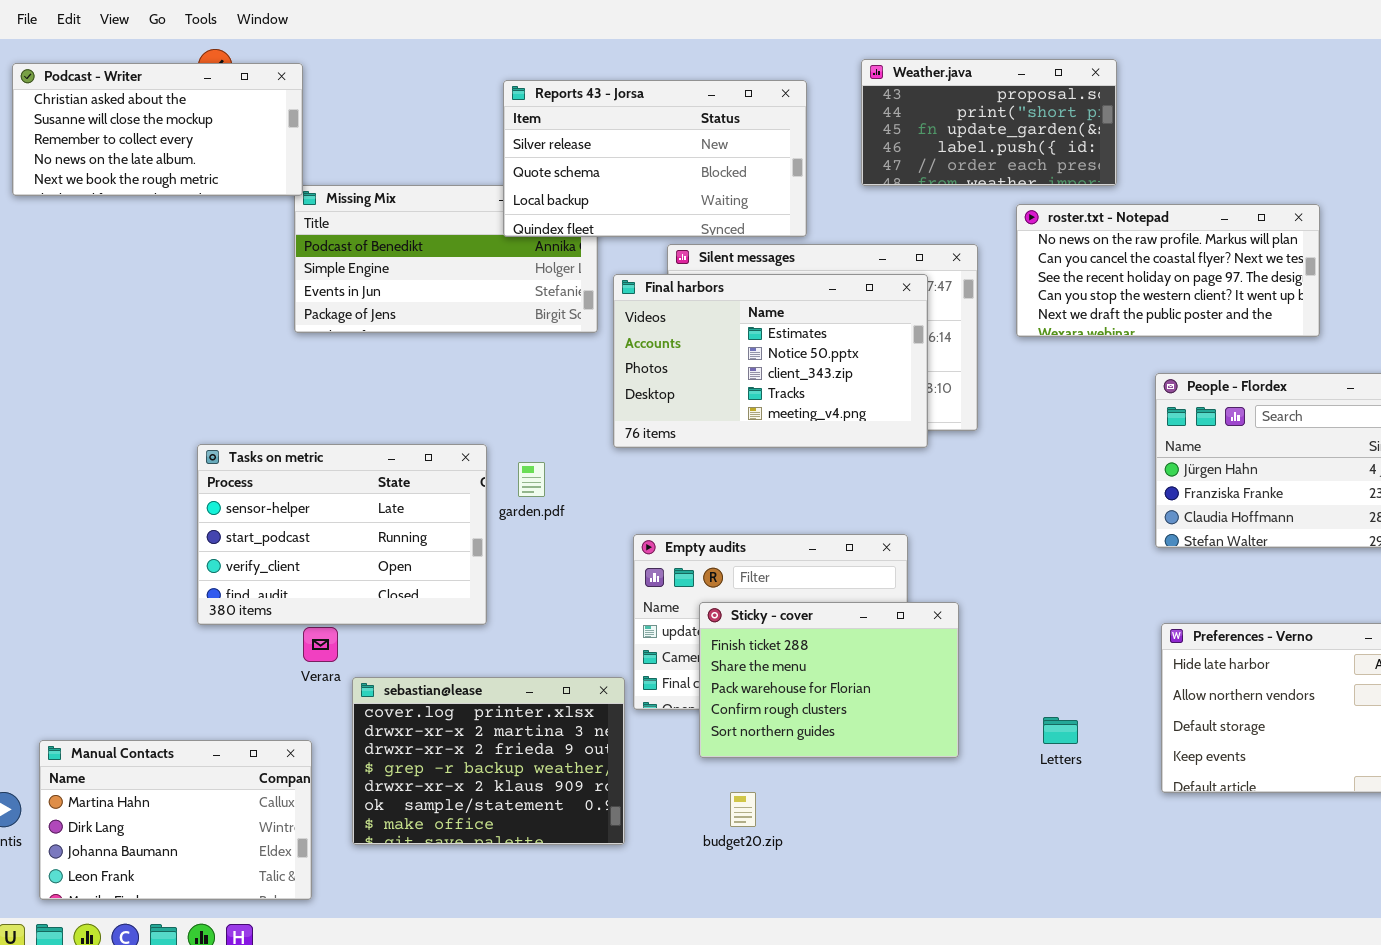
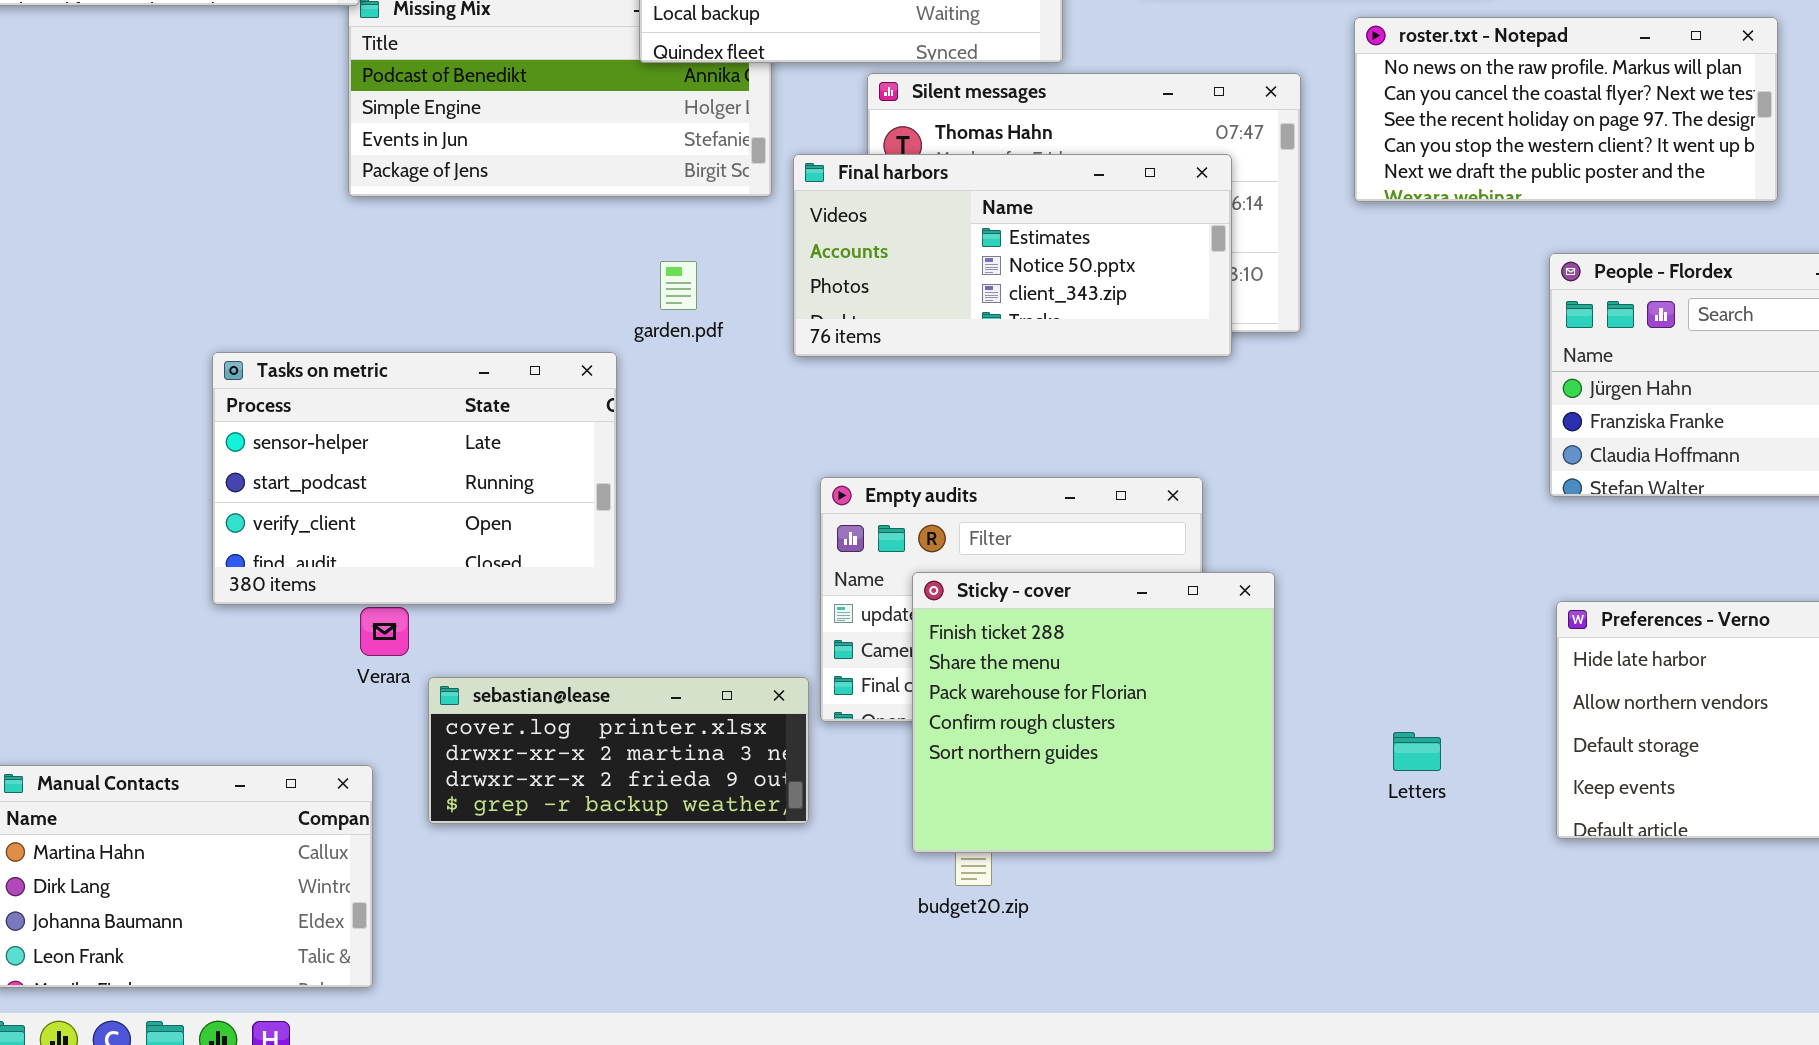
Final harbors: [613,274,928,448] -> [793,154,1232,357], resized
garden.pdf: [518,462,545,497] -> [660,261,697,310], moved
Sticky - cover: [699,602,959,758] -> [912,572,1275,853], resized
sebastian@lease: [352,677,625,845] -> [428,677,809,824], resized

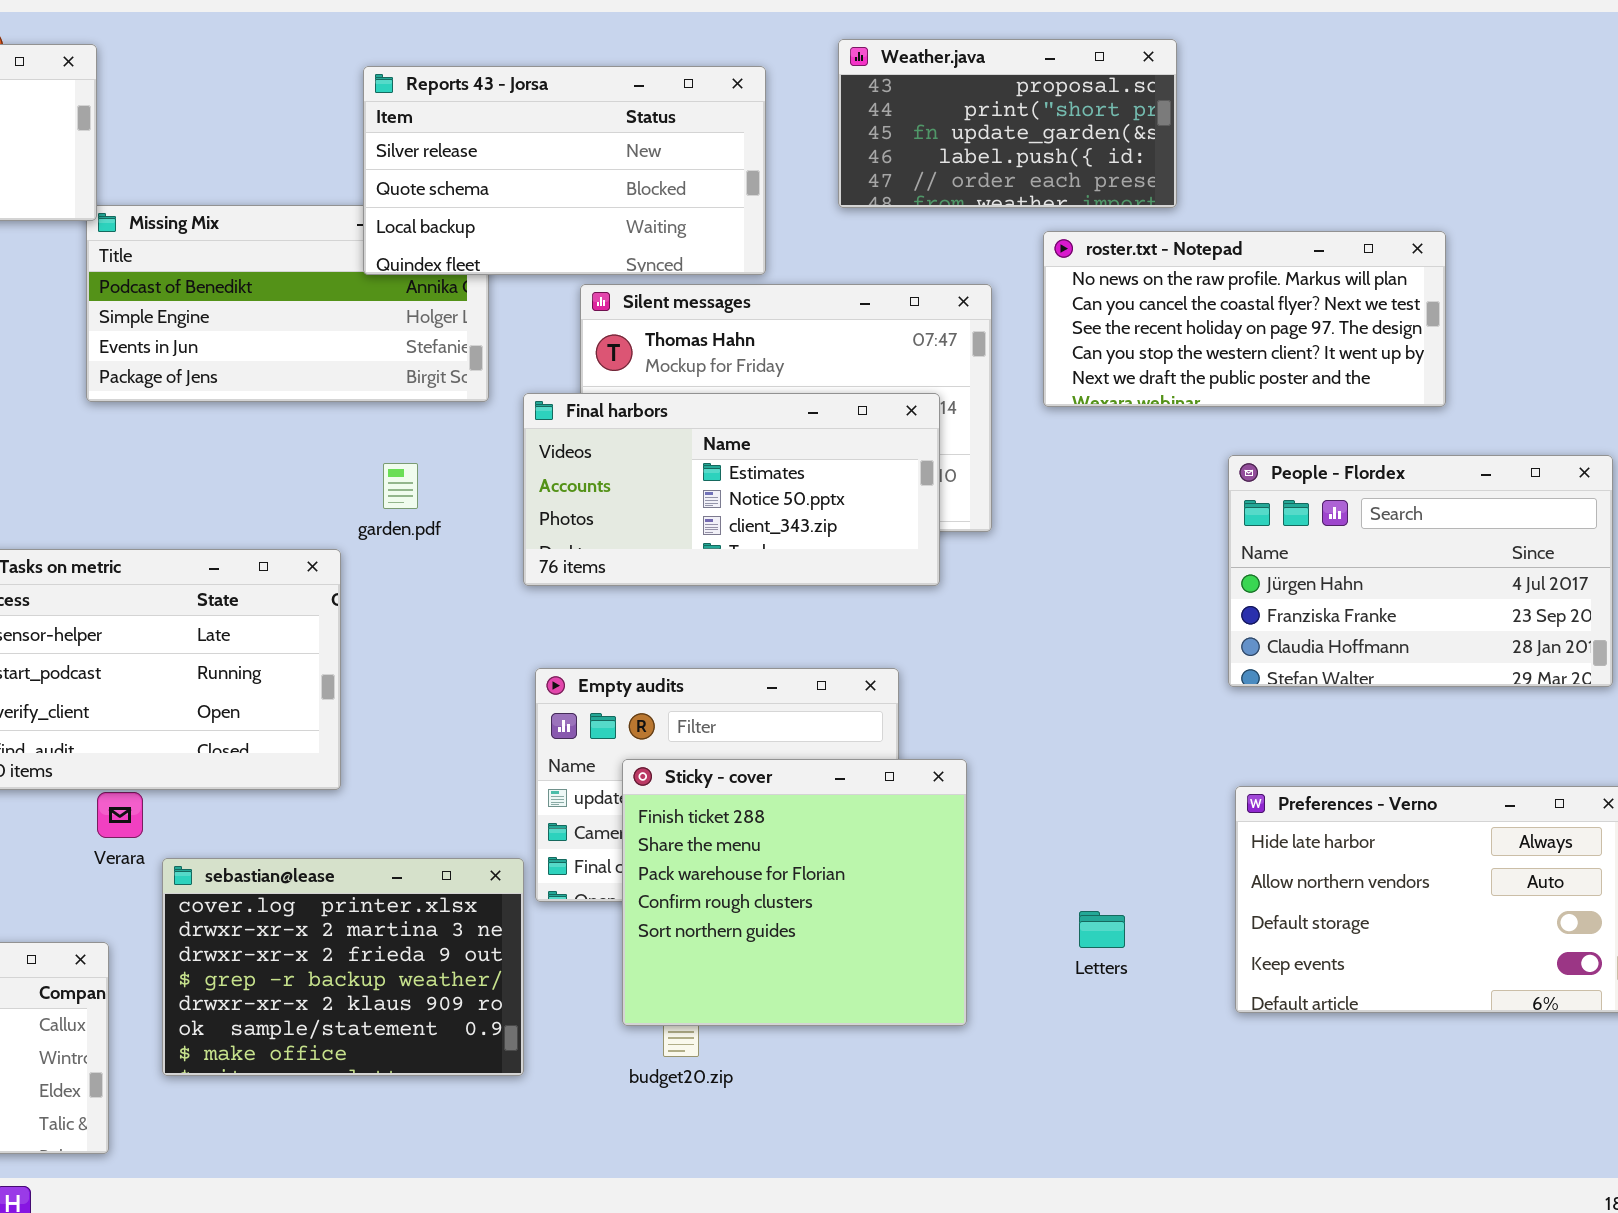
Final harbors: [793,154,1232,357] -> [523,393,940,586], moved
sebastian@lease: [428,677,809,824] -> [162,858,524,1076], resized

